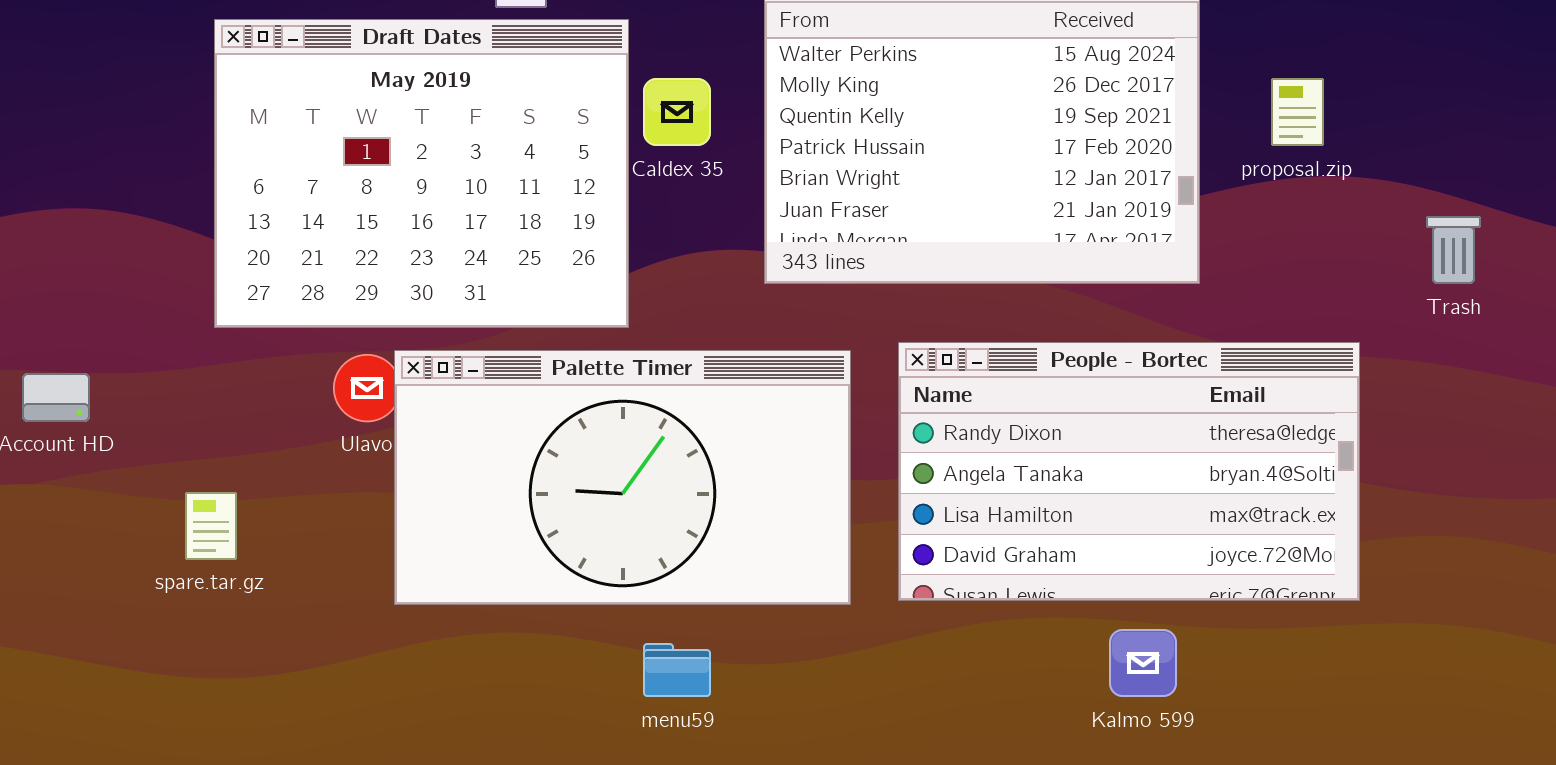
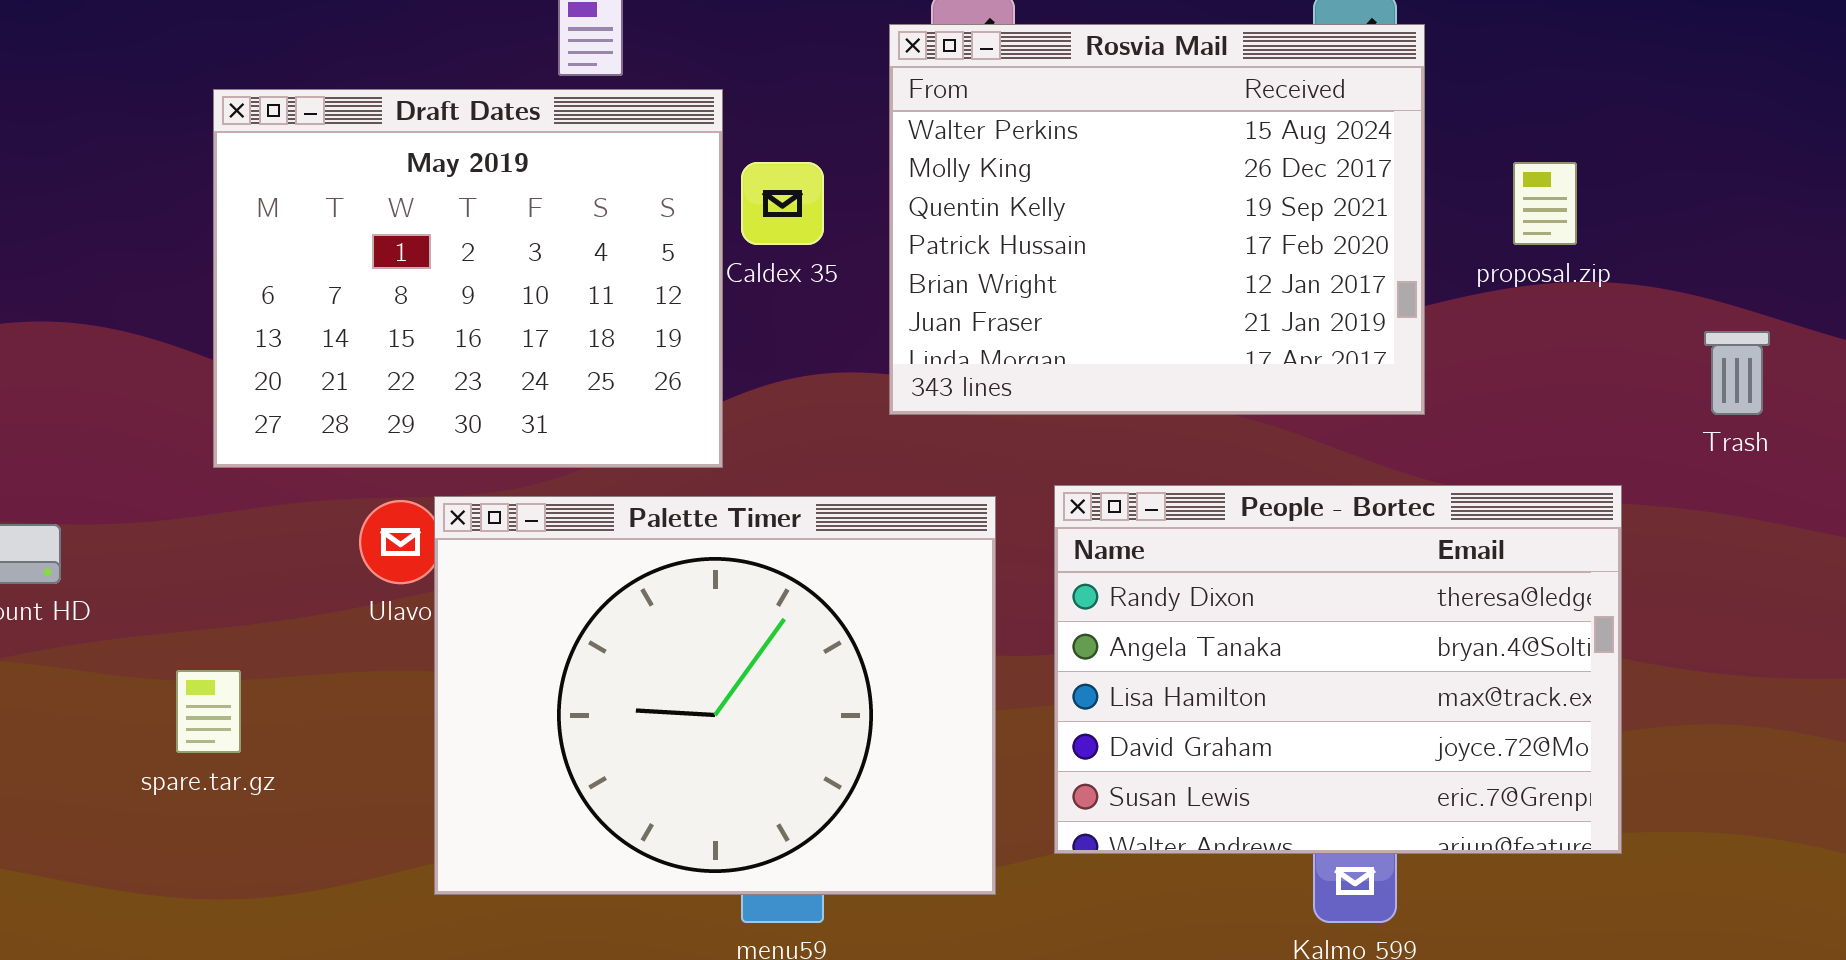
People - Bortec: [898,342,1360,601] -> [1054,485,1622,854], resized
Palette Timer: [394,350,851,605] -> [434,496,996,895], resized

